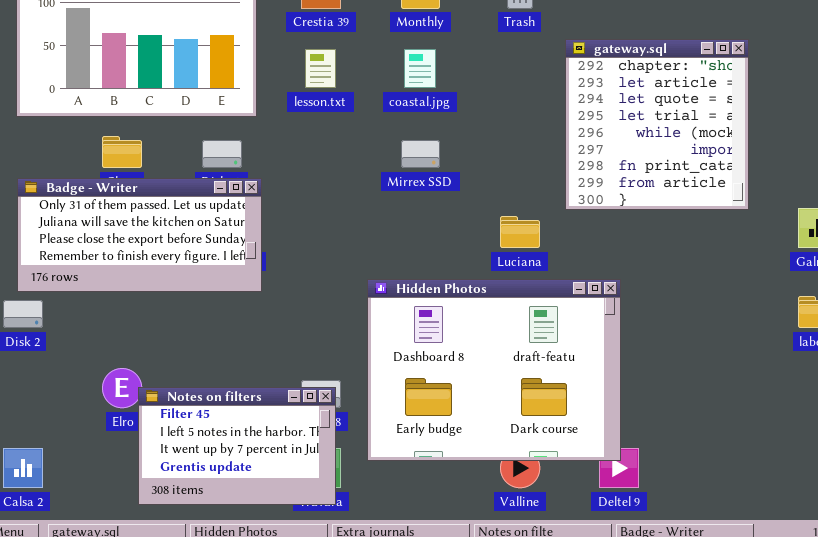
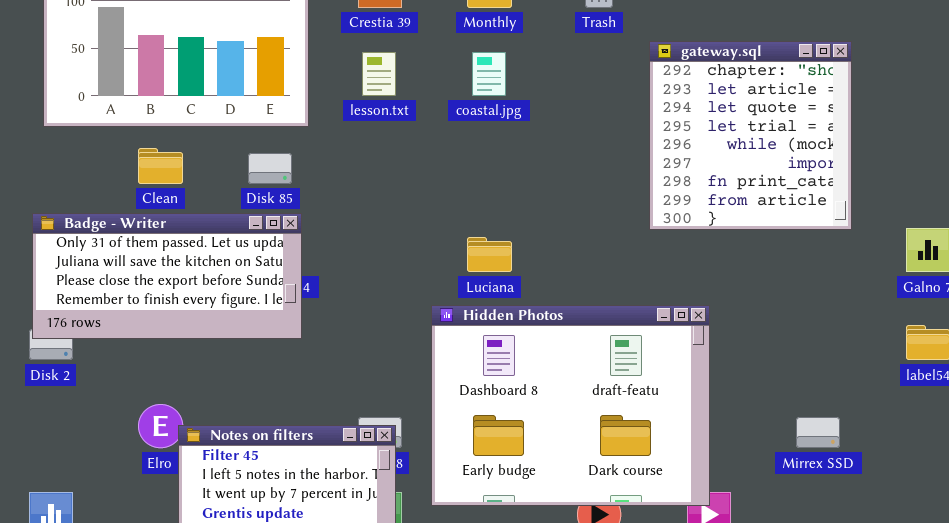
Mirrex SSD: [401,140,440,168] -> [796,417,840,448], moved
Badge - Writer: [17,178,262,292] -> [32,213,302,339], moved
Luciana: [500,216,540,248] -> [467,237,512,272], moved

